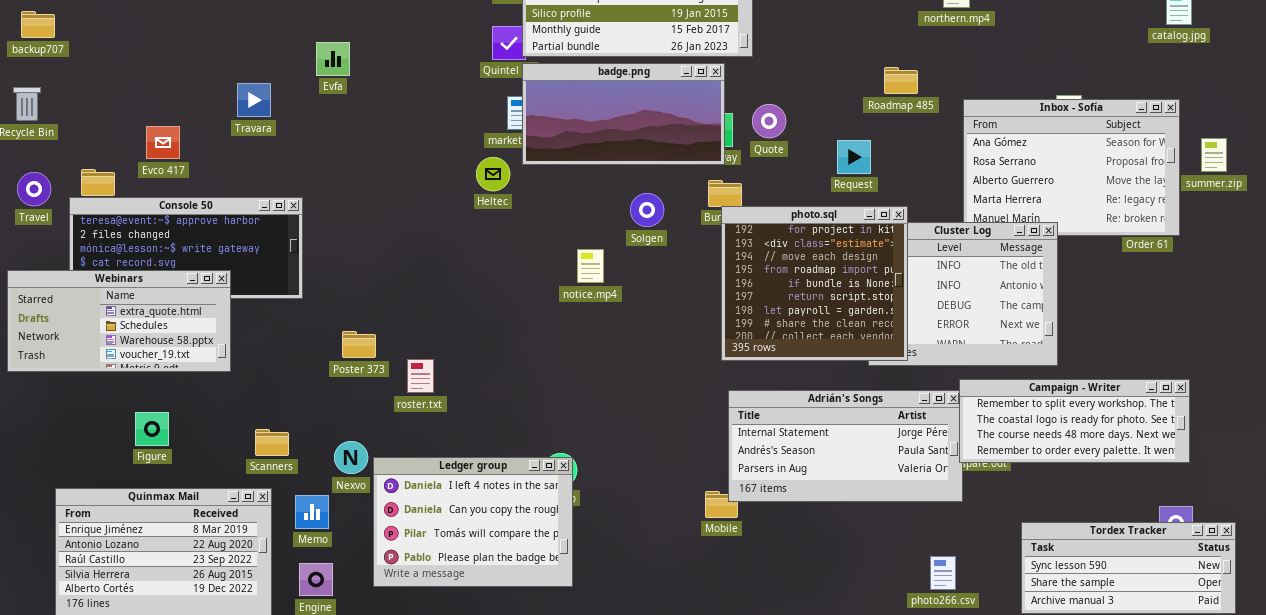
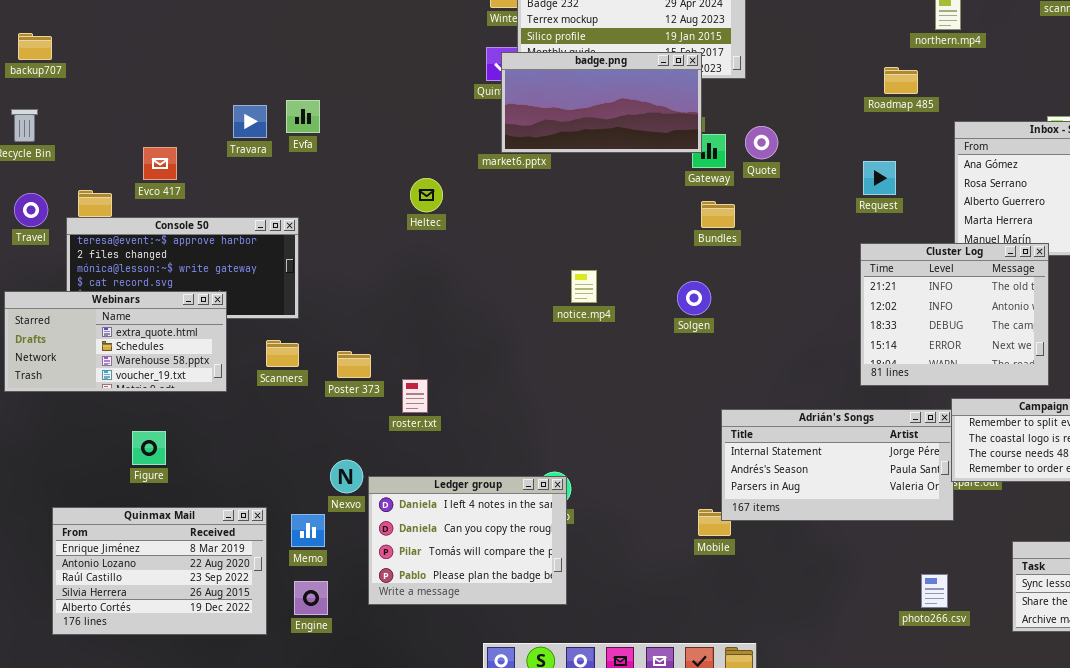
Evfa: [316,42,350,76] -> [286,100,320,133], moved
badge.png: [522,63,725,165] -> [501,52,702,153], moved
Roadmap 485: [884,67,918,94] -> [884,67,918,94], moved
Request: [837,140,871,174] -> [863,161,896,195], moved
Heltec: [476,157,510,191] -> [410,178,443,212], moved
Solgen: [630,193,664,227] -> [677,281,711,315], moved
photo.sql: [721,206,908,361] -> none, closed
Scanners: [255,429,289,456] -> [266,340,299,367], moved

